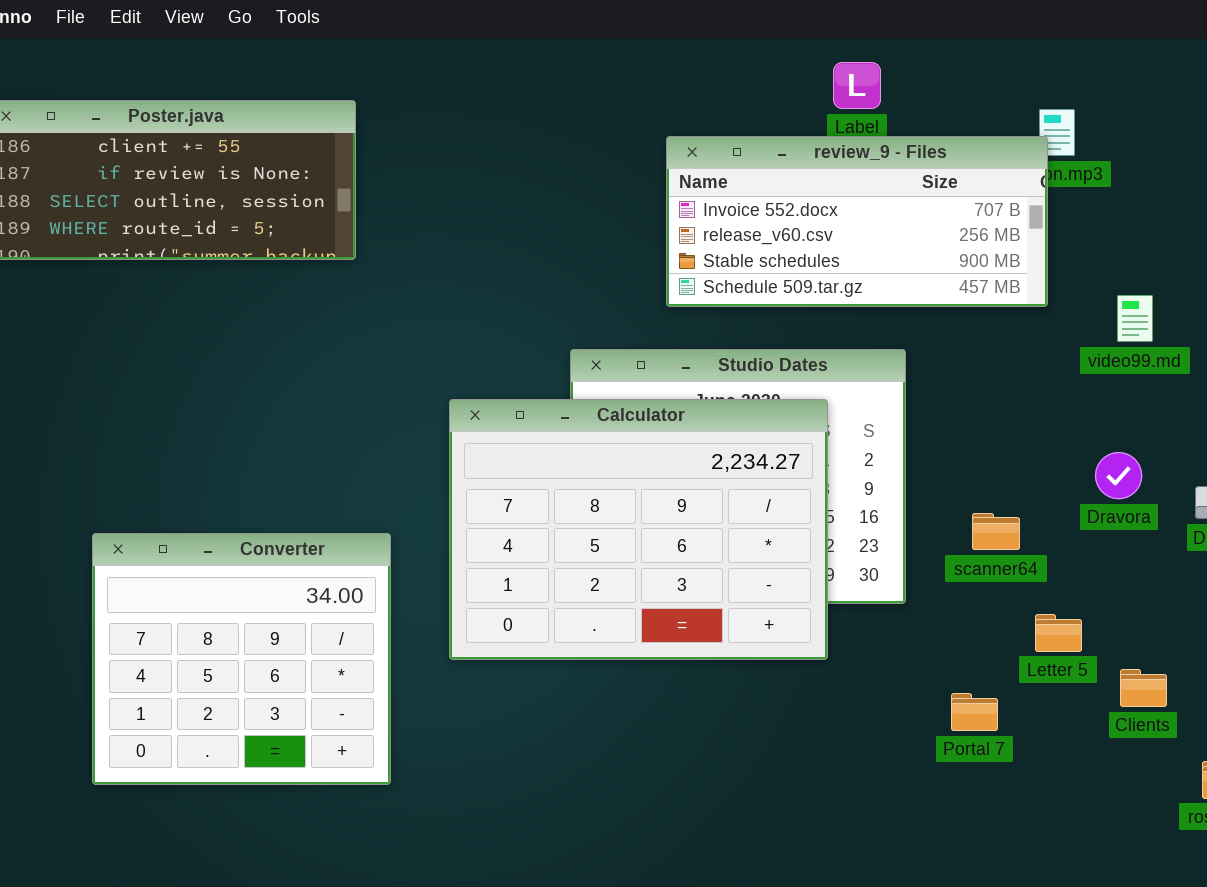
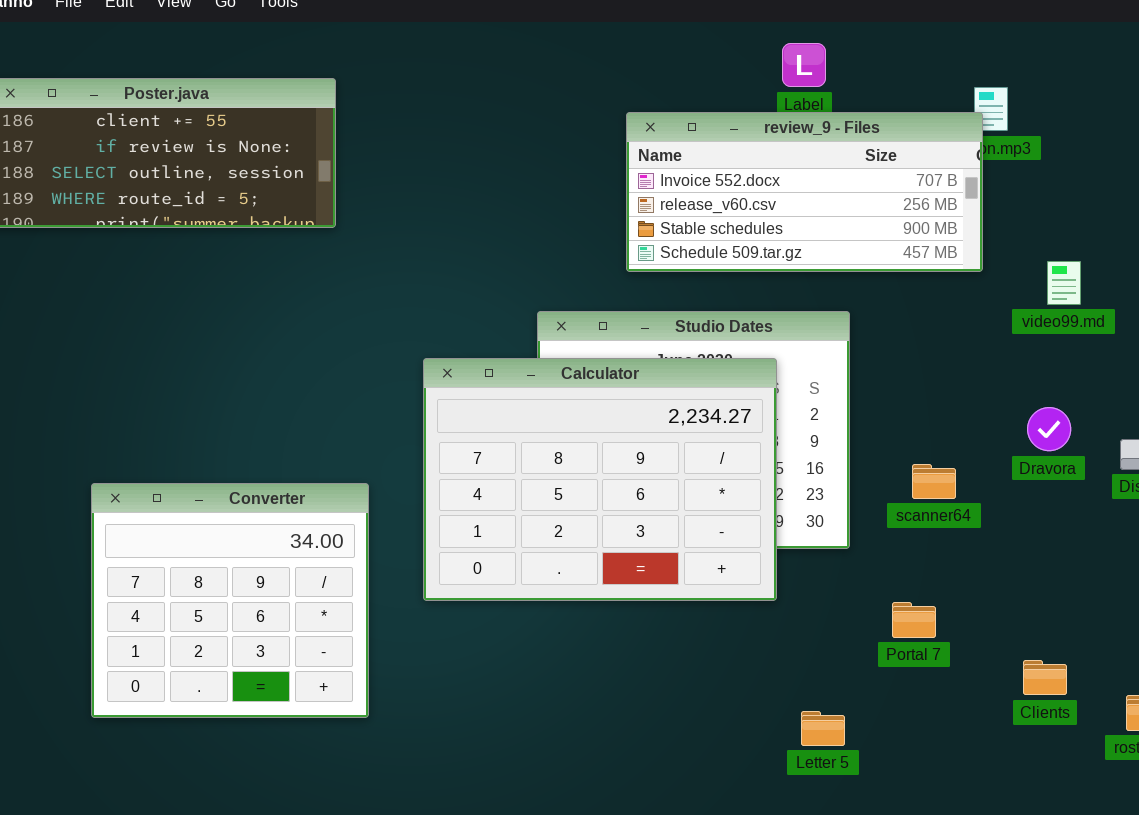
Letter 5: [1035,614,1082,652] -> [801,711,845,746], moved
Clients: [1120,669,1167,707] -> [1023,660,1067,695], moved
Portal 7: [951,693,998,731] -> [892,602,936,638], moved

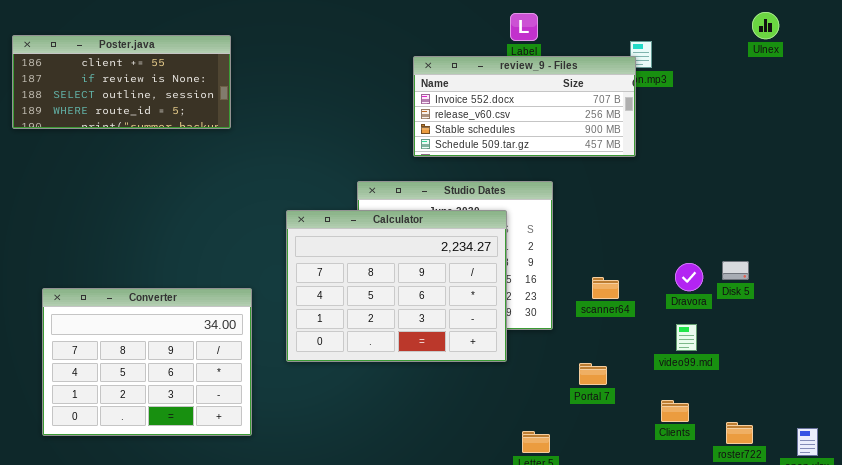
video99.md: [1047,261,1081,305] -> [676,324,697,351], moved
Dravora: [1027,407,1071,451] -> [675,263,703,291], moved
Converter: [91,483,369,718] -> [42,288,252,436], resized

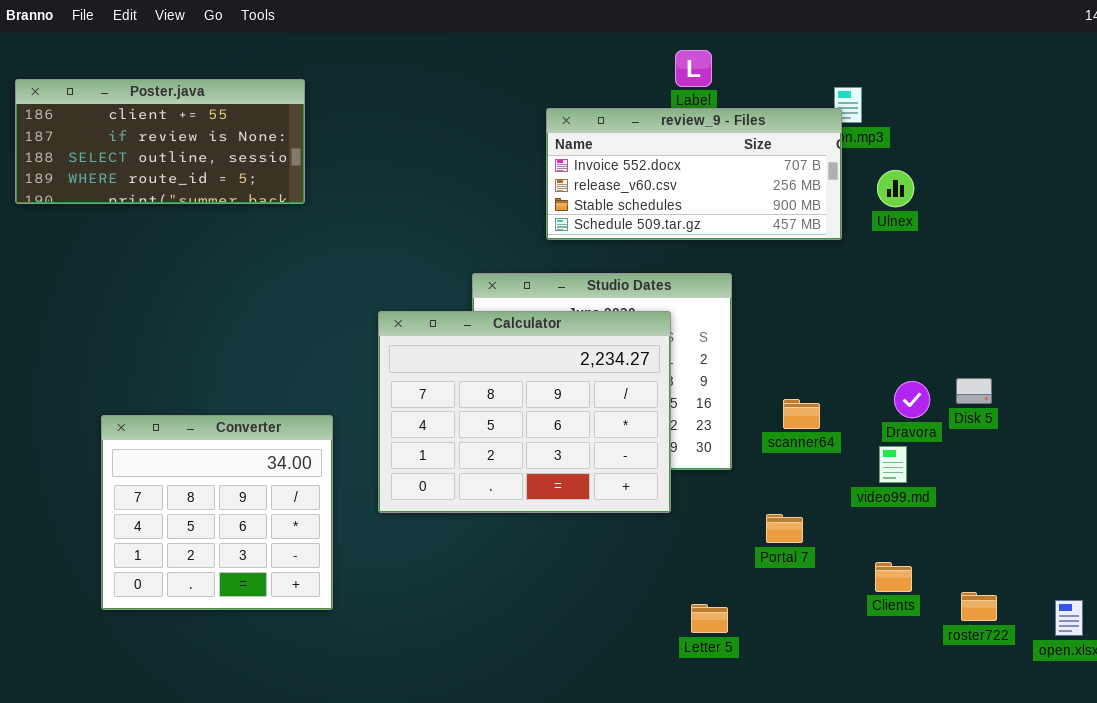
Ulnex: [752,12,779,39] -> [877,170,914,207], moved
Converter: [42,288,252,436] -> [101,415,333,610], resized
video99.md: [676,324,697,351] -> [879,446,907,483], moved

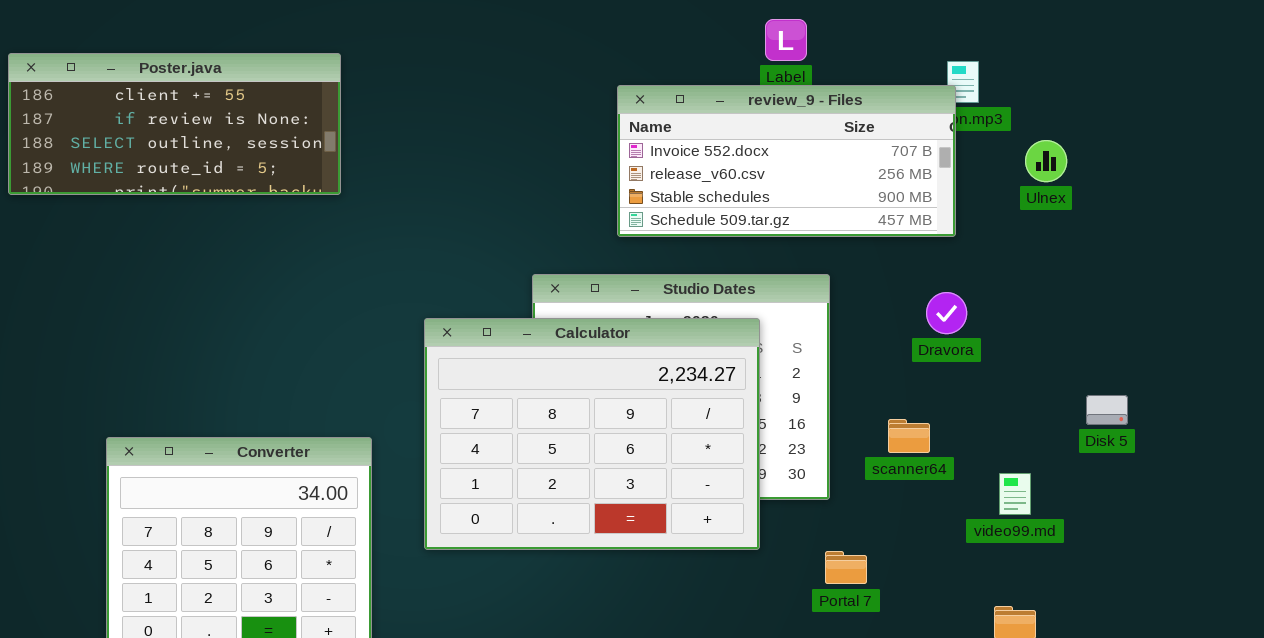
Ulnex: [877,170,914,207] -> [1025,140,1067,182], moved
Dravora: [894,381,930,418] -> [926,292,967,334], moved
Portal 7: [766,514,803,543] -> [825,551,867,584], moved

